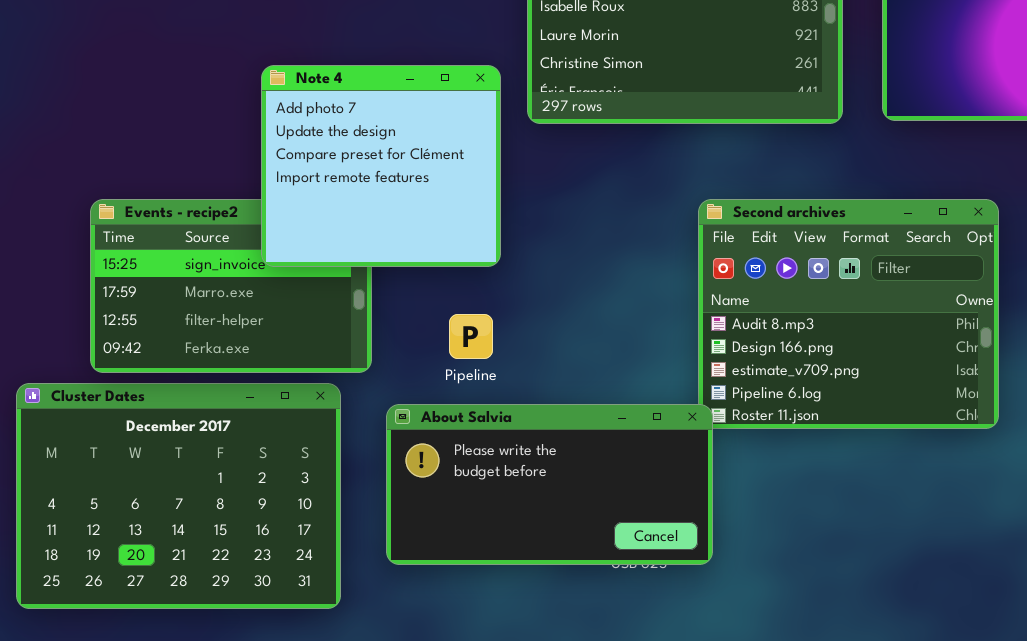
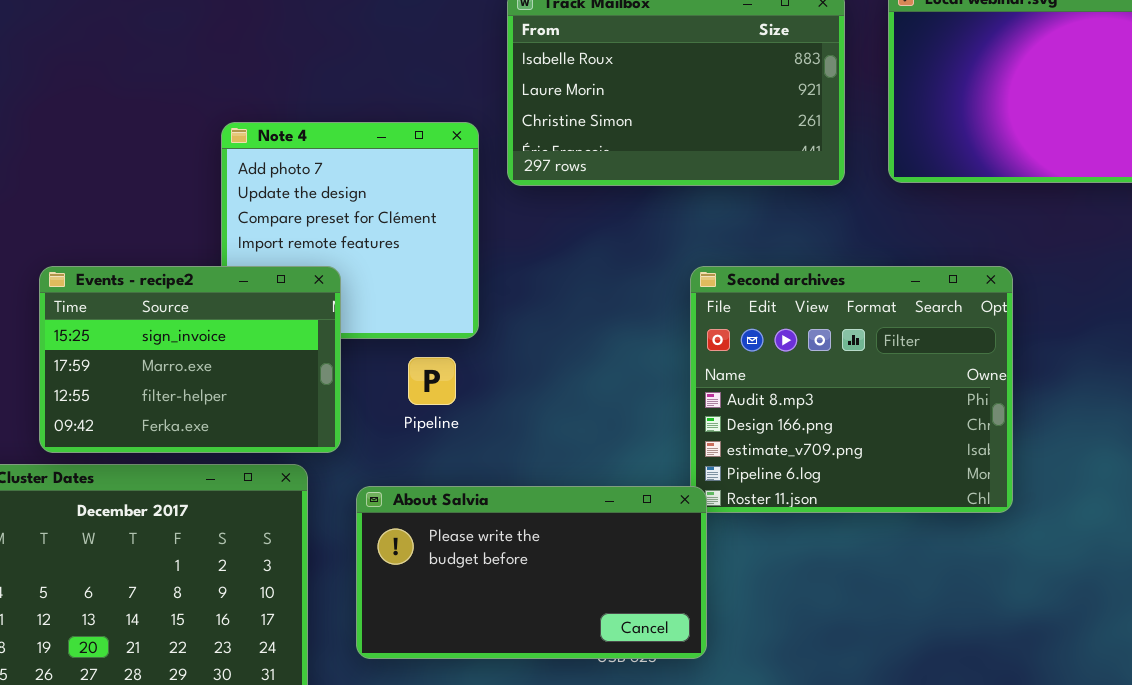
Events - recipe2: [90,199,372,373] -> [39,266,341,453], raised
Pipeline: [449,314,493,359] -> [408,357,456,405], moved

